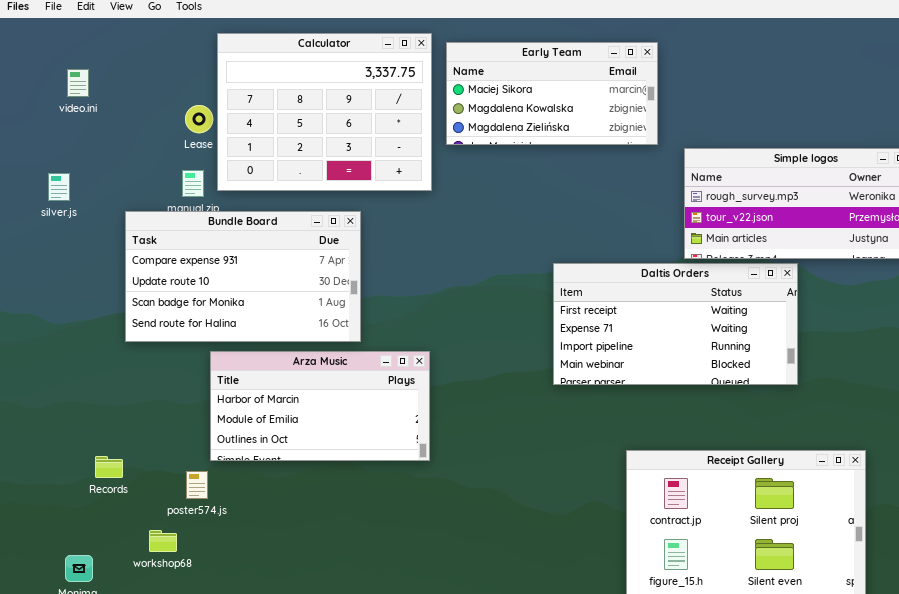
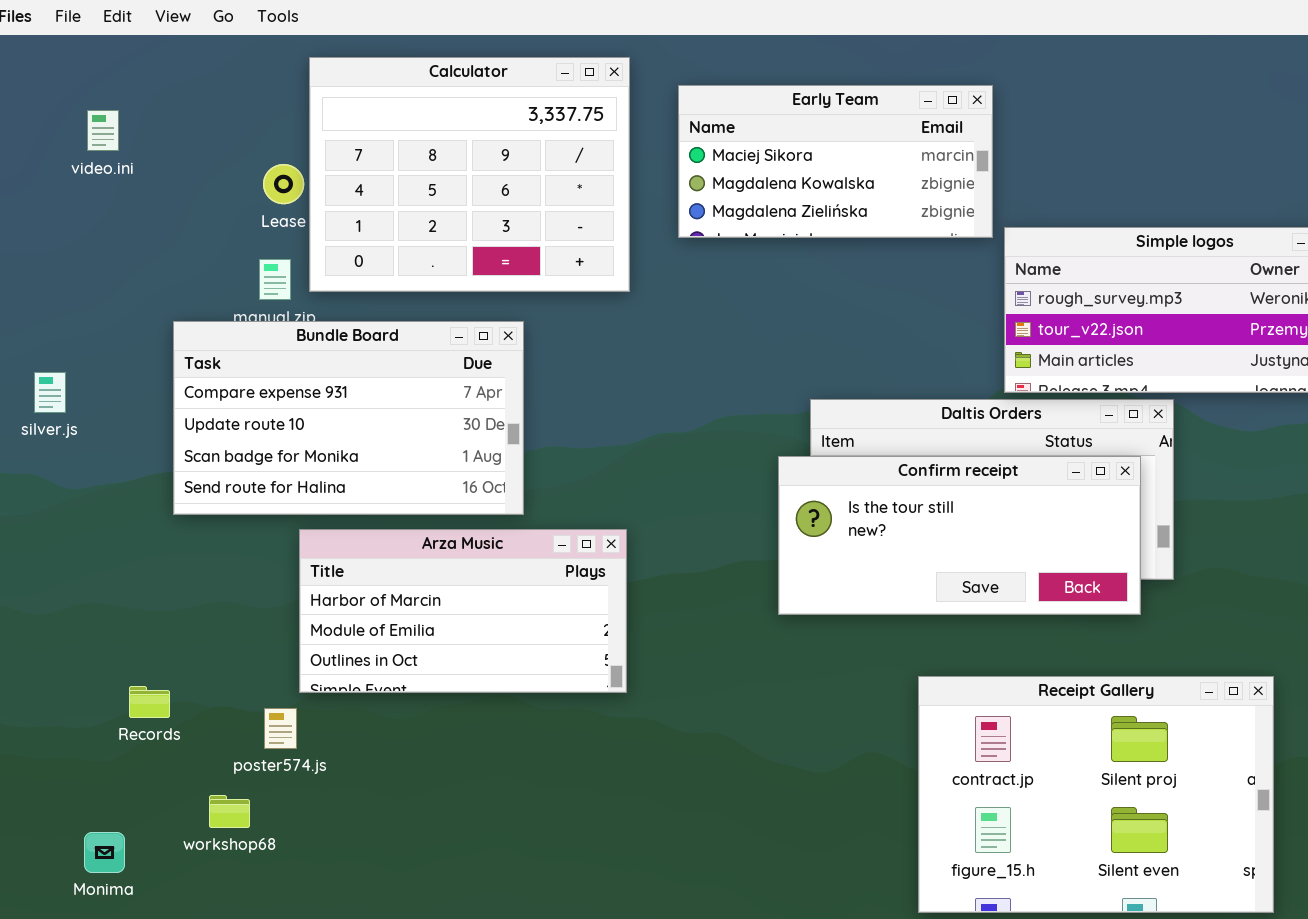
Early Team: [446,42,658,145] -> [678,85,993,238], moved
silver.js: [48,173,70,201] -> [34,372,66,413], moved
Confirm receipt: none -> [778,456,1141,615], opened

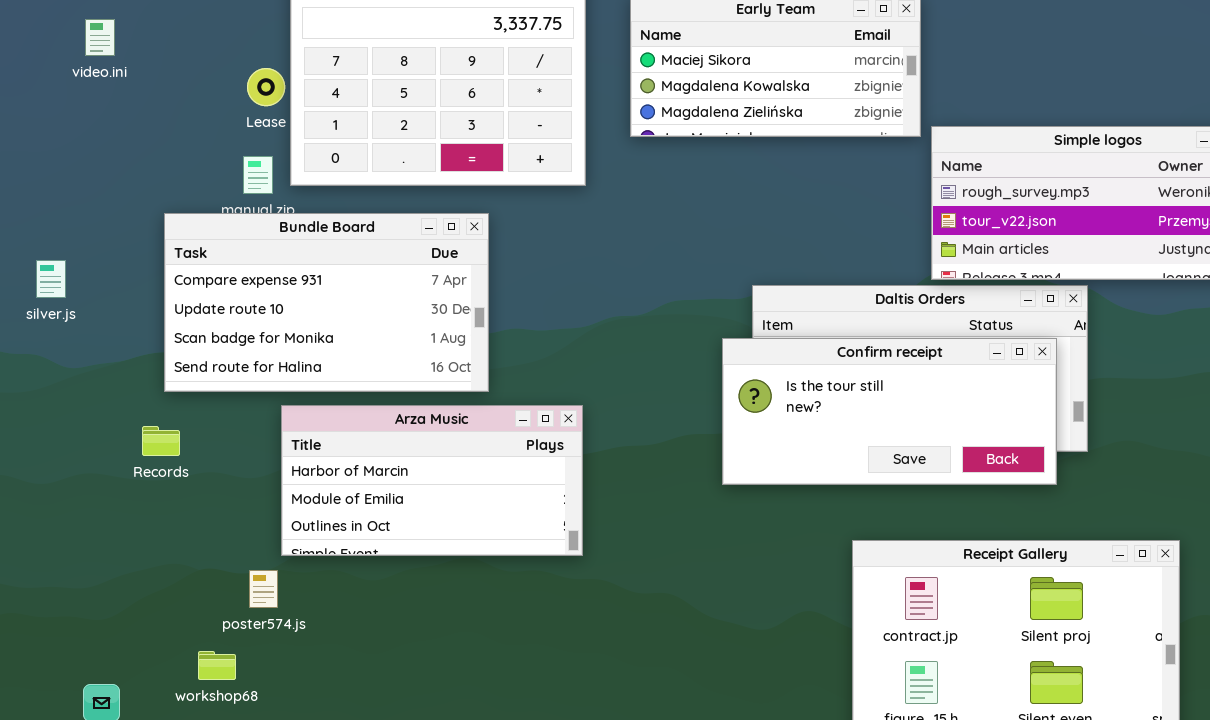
Records: [129,686,170,718] -> [142,426,180,456], moved

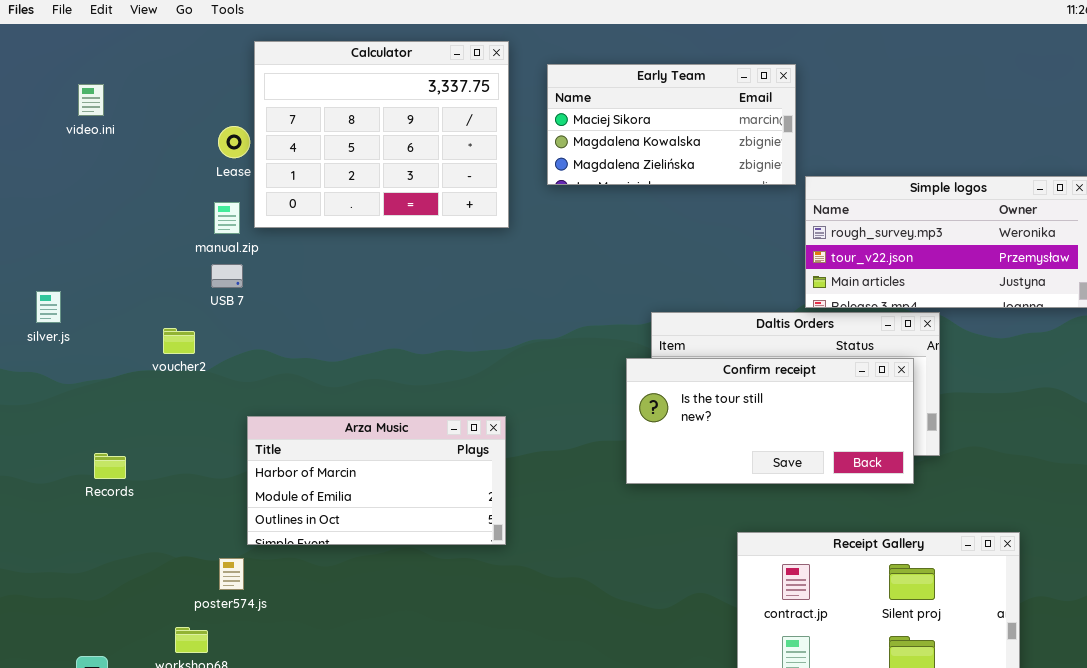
Bundle Board: [164,213,489,392] -> none, closed
Records: [142,426,180,456] -> [94,453,126,479], moved

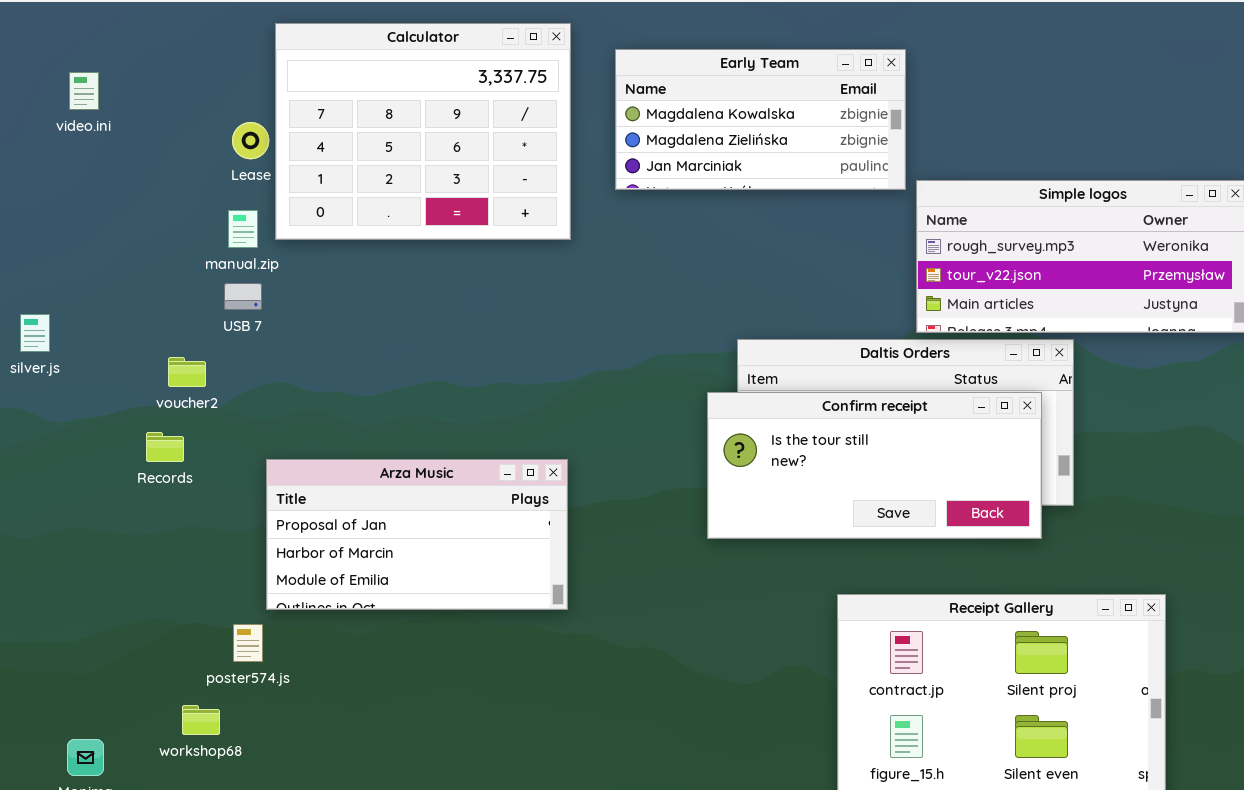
Early Team: [547,64,796,185] -> [615,49,906,190], scrolled down 1 row
Arza Music: [247,416,506,545] -> [266,459,568,610], scrolled up 1 row
Records: [94,453,126,479] -> [146,432,184,462], moved

